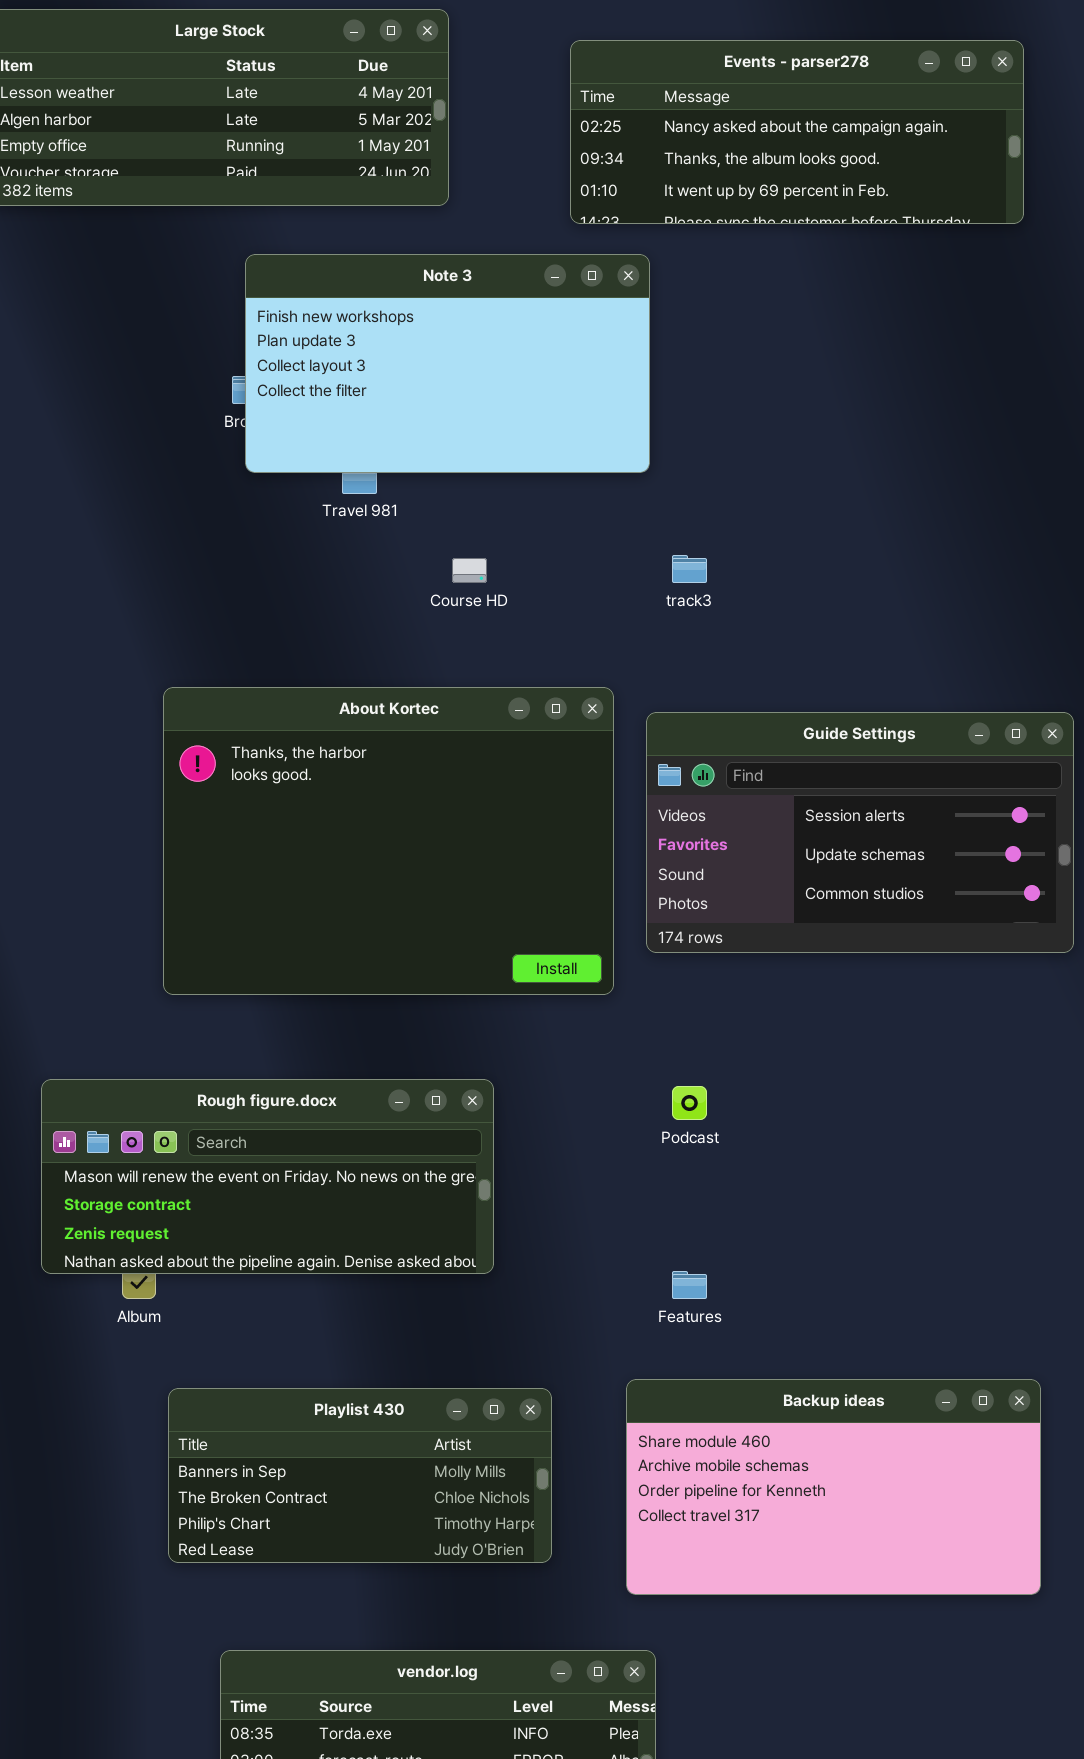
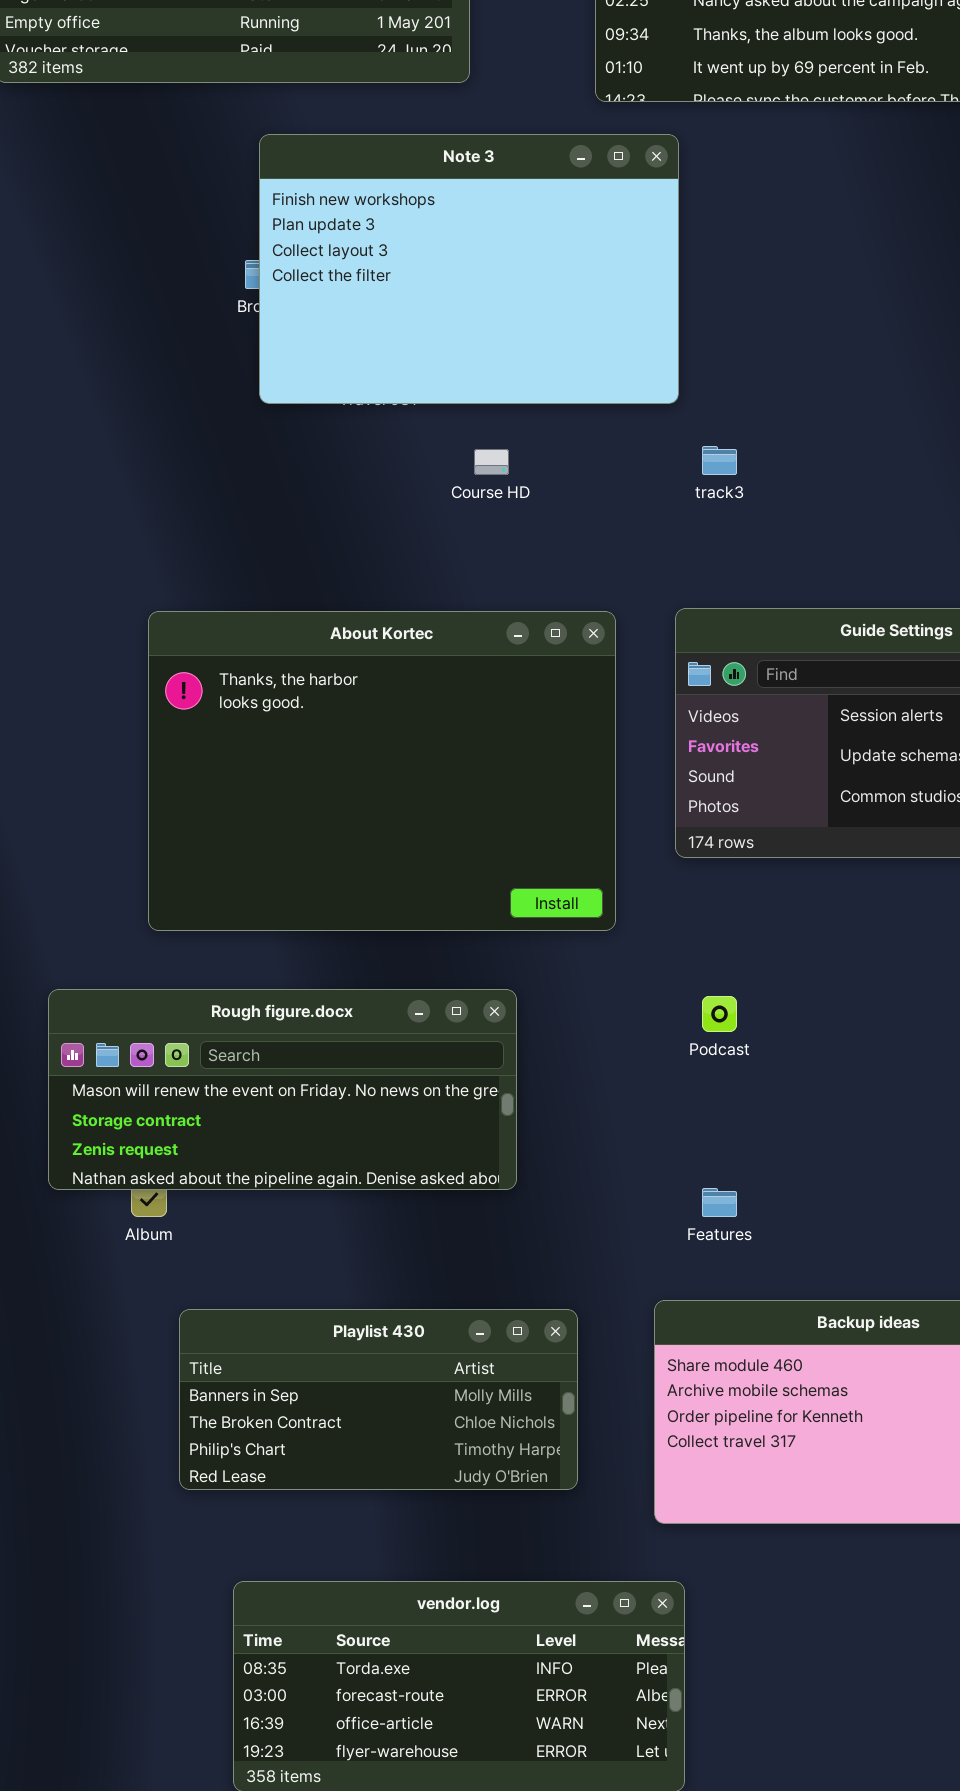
Note 3: [245,254,650,473] -> [259,134,679,404], resized
About Kortec: [163,687,614,995] -> [148,611,616,931], moved

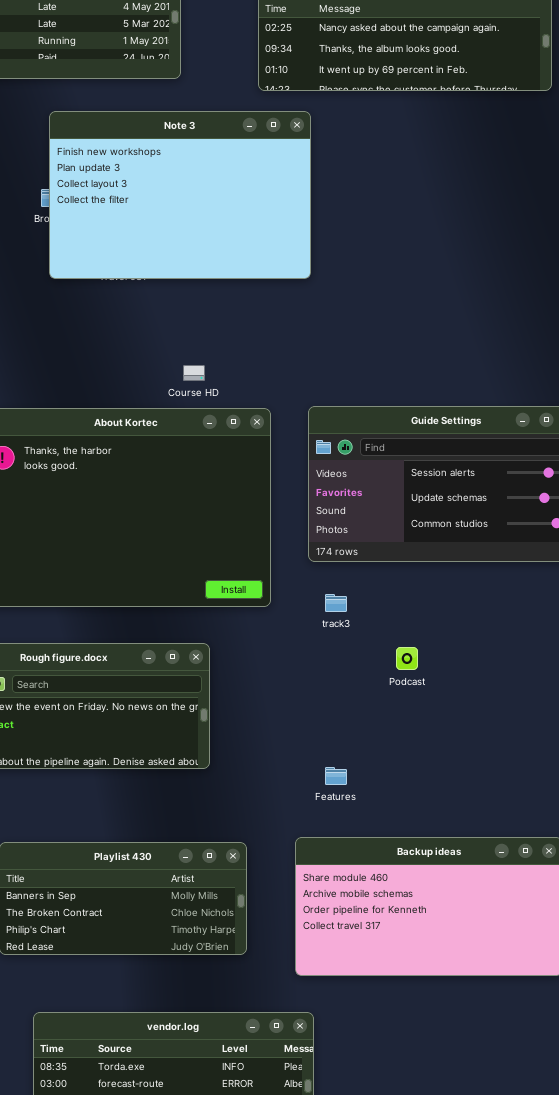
track3: [702,446,737,475] -> [325,594,347,612], moved
Course HD: [474,449,509,475] -> [183,365,205,381], moved
Podcast: [702,996,737,1032] -> [396,647,418,670], moved

